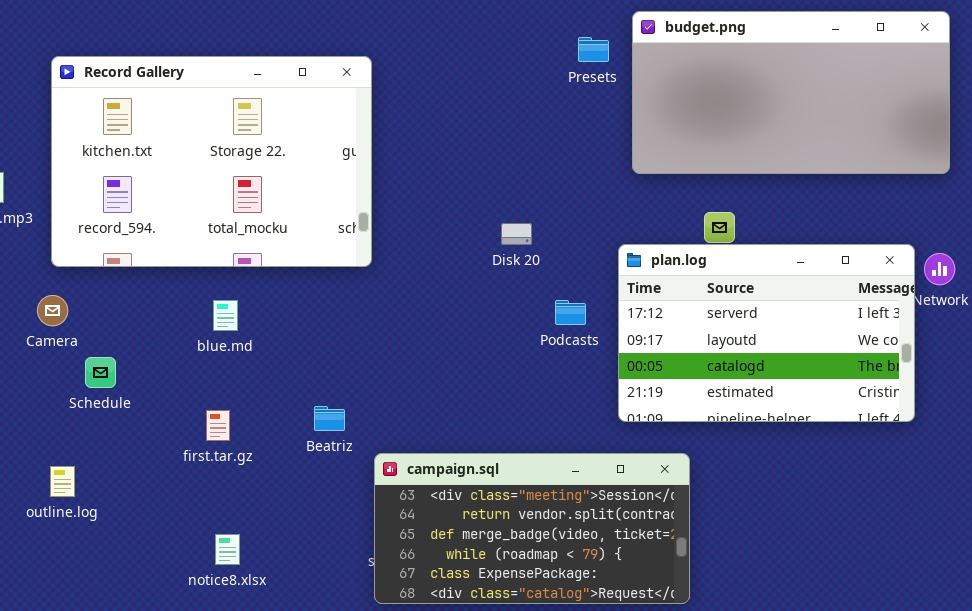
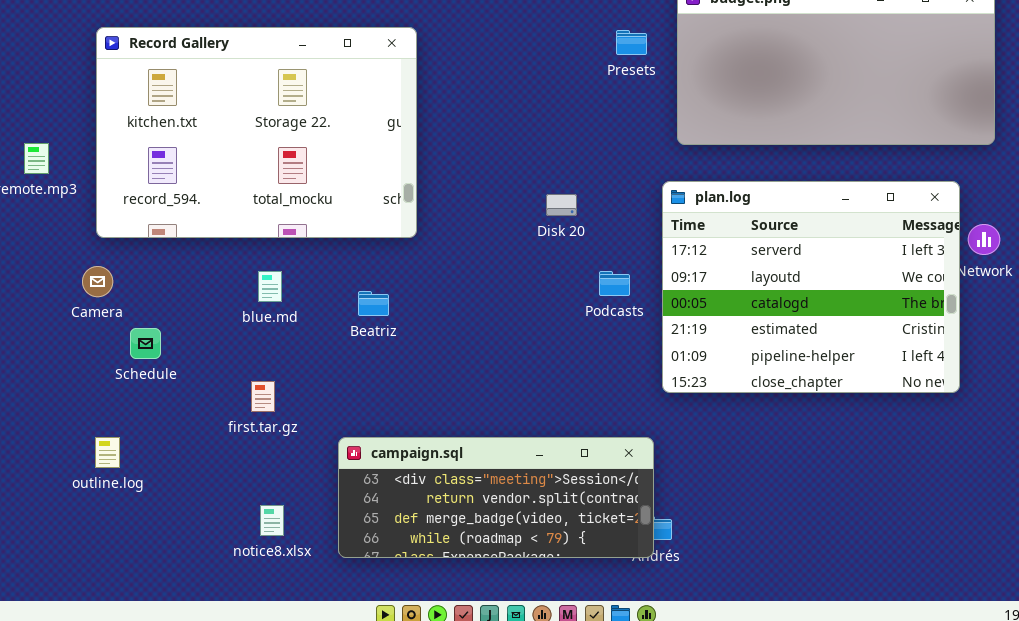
Presets: [578,37,609,62] -> [616,30,647,55], moved
plan.log: [618,244,915,422] -> [662,181,960,393], resized
Beatriz: [314,406,345,431] -> [358,291,389,316], moved
campaign.sql: [374,453,690,604] -> [338,437,654,558], moved, resized

